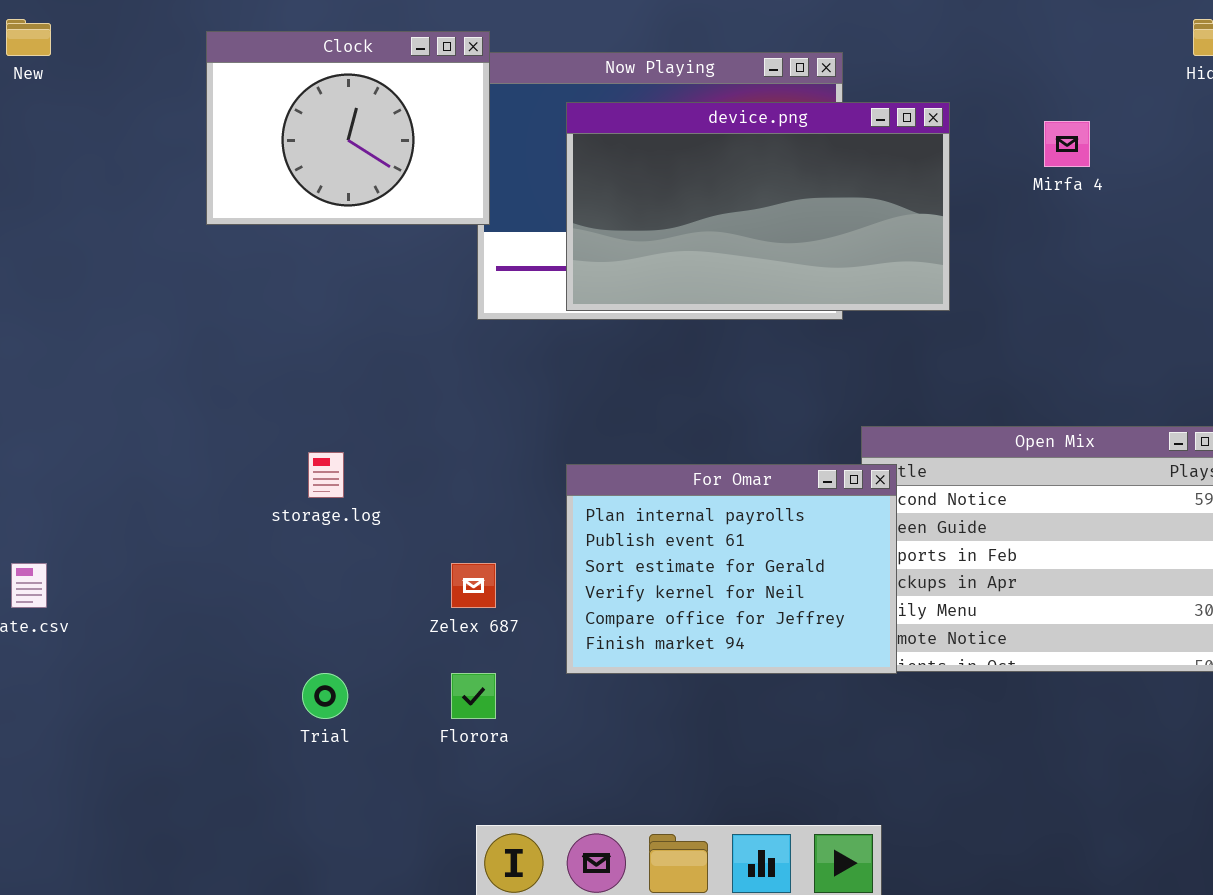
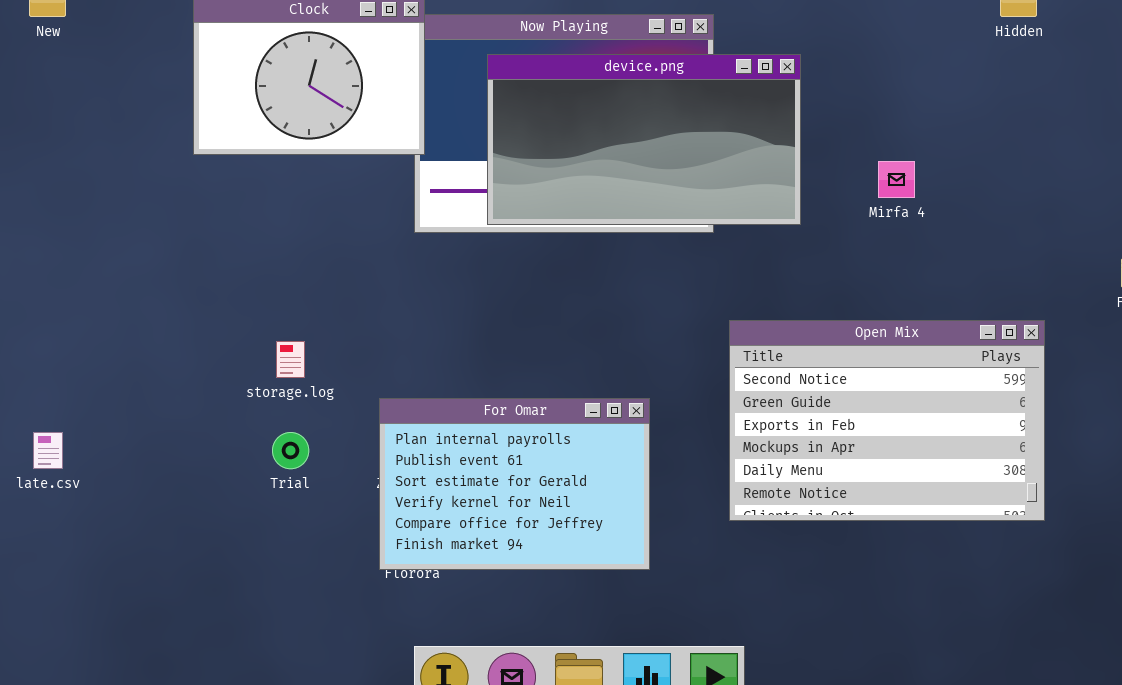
Mirfa 4: [1044,121,1090,167] -> [878,161,915,198], moved
For Omar: [566,464,897,674] -> [379,398,650,570], moved
Trial: [302,673,348,719] -> [272,432,309,469], moved

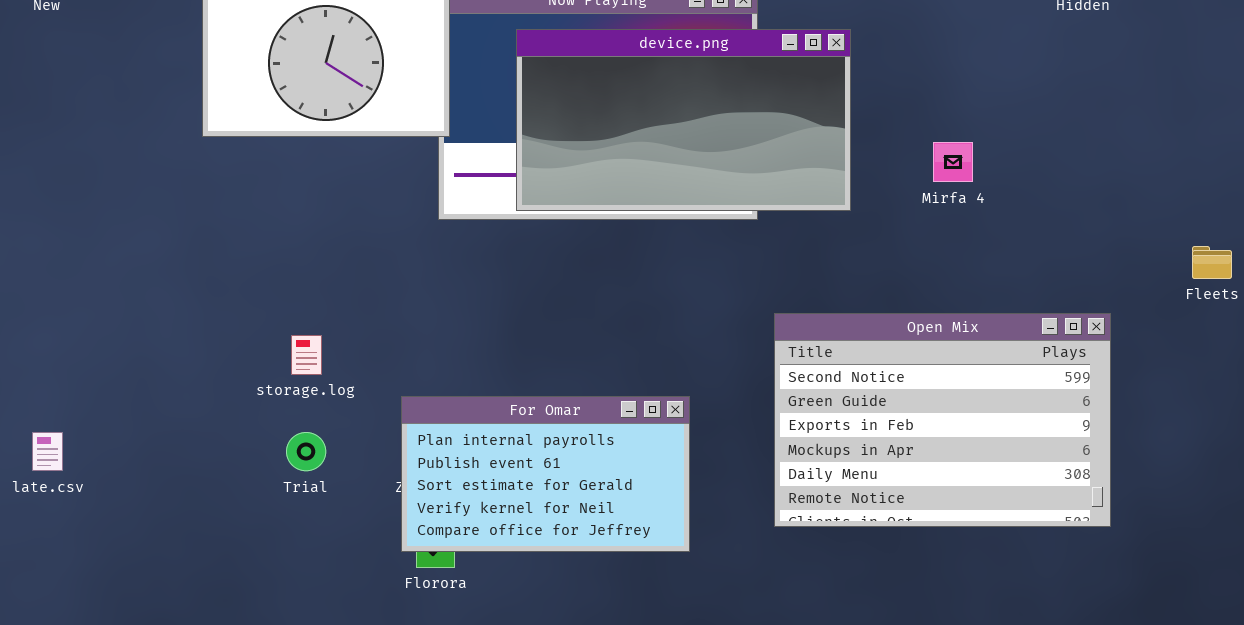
For Omar: [379,398,650,570] -> [401,396,690,552], resized

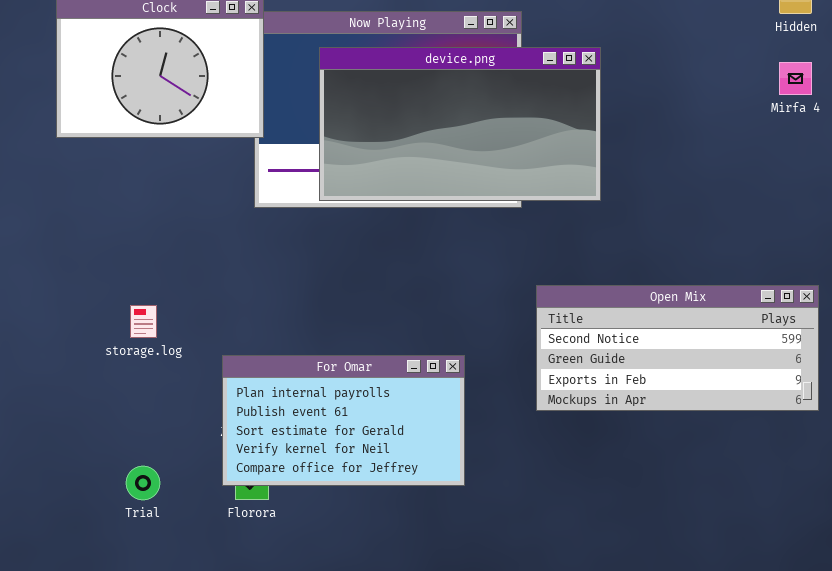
Mirfa 4: [933,142,973,182] -> [779,62,812,95], moved
Open Mix: [774,313,1111,527] -> [536,285,819,411], resized
Trial: [286,432,326,471] -> [126,466,160,500], moved

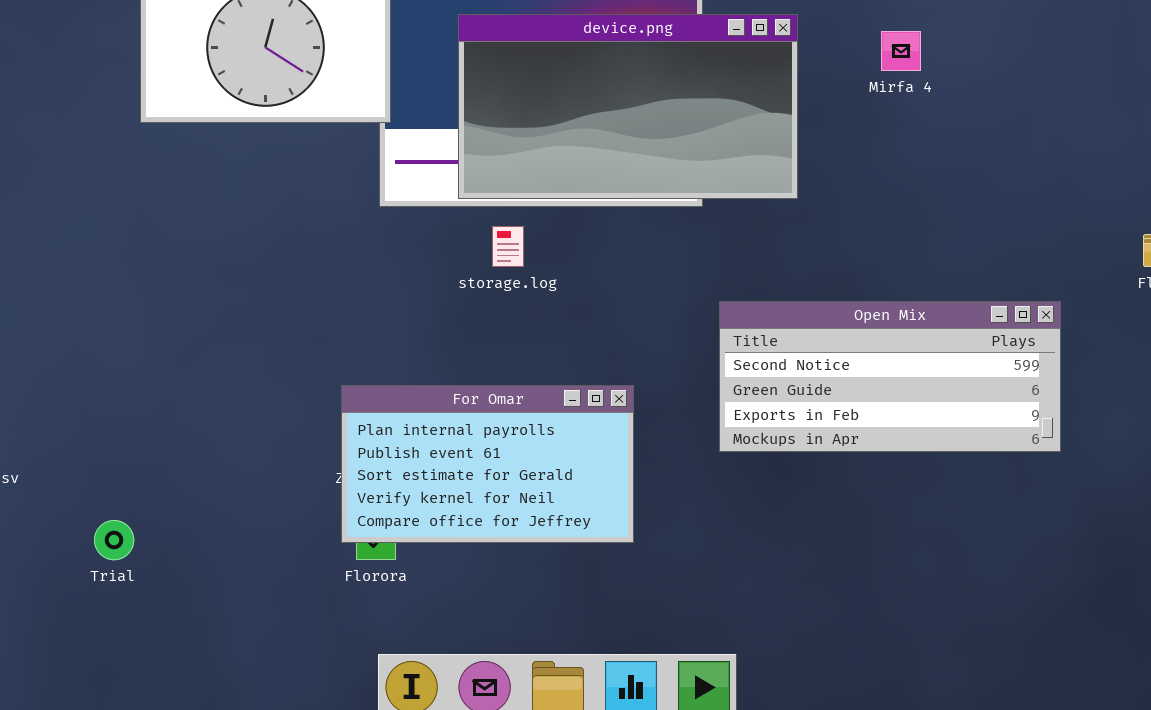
Mirfa 4: [779,62,812,95] -> [881,31,921,71], moved
storage.log: [130,305,157,338] -> [492,226,524,267], moved
Trial: [126,466,160,500] -> [94,520,134,560], moved

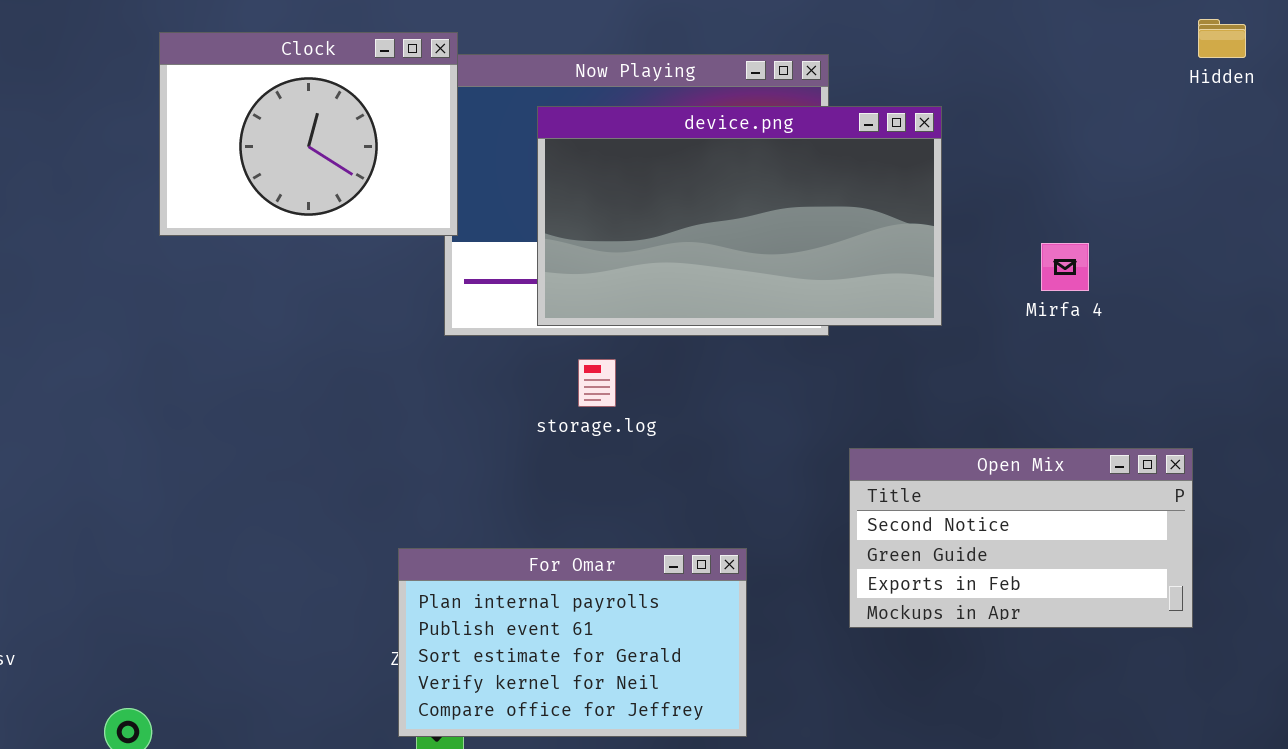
Mirfa 4: [881,31,921,71] -> [1041,243,1089,291], moved
Open Mix: [719,301,1061,452] -> [849,448,1193,628], resized

